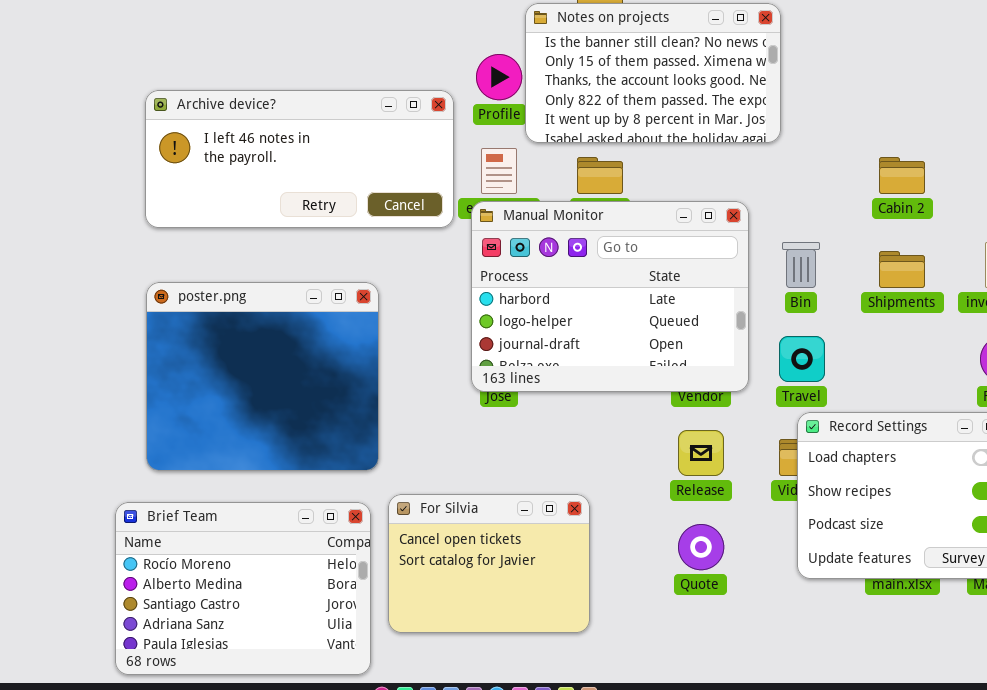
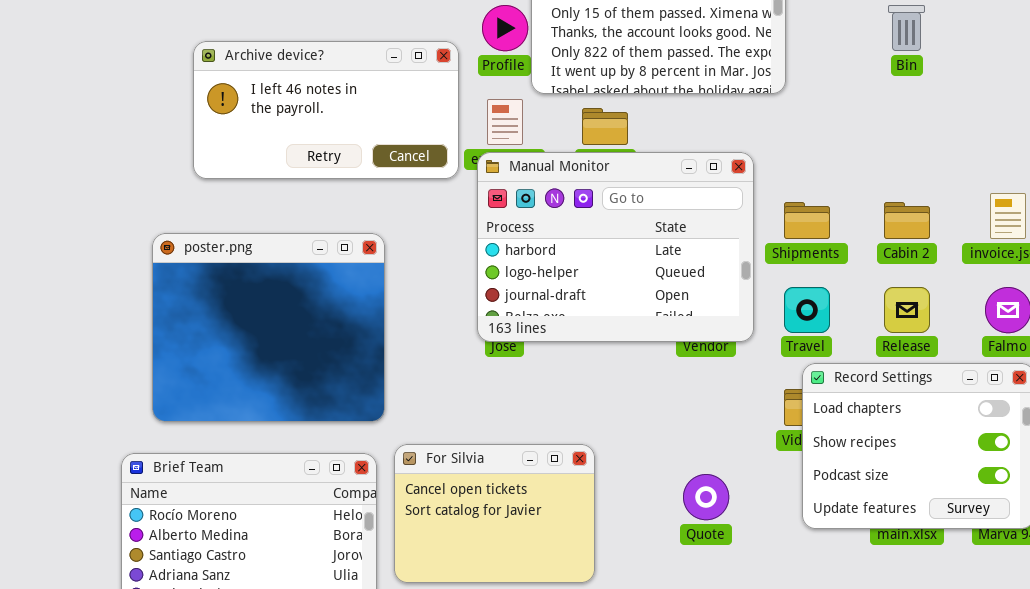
Archive device?: [145,90,454,228] -> [193,41,459,179], resized
Cabin 2: [879,157,925,194] -> [884,202,930,239], moved
Bin: [782,242,820,288] -> [888,5,925,51], moved
Shipments: [879,251,925,288] -> [784,202,830,239], moved
Release: [678,430,724,476] -> [884,287,930,333], moved

